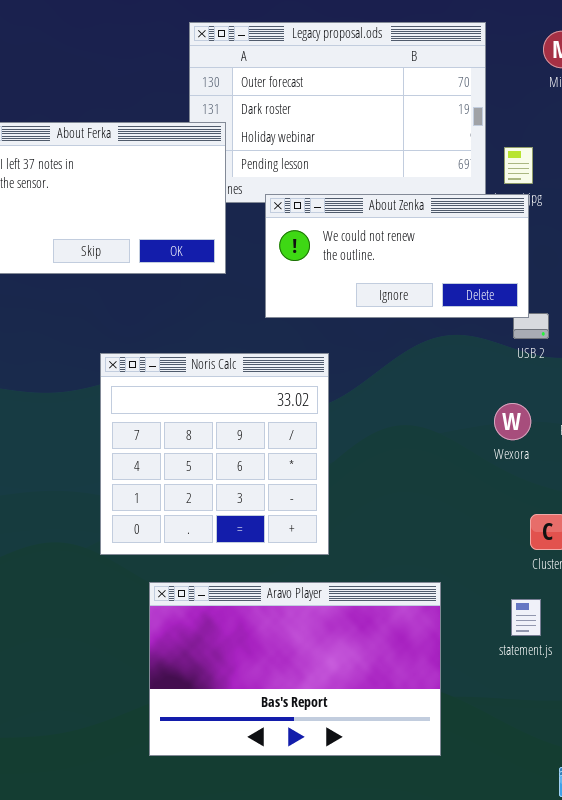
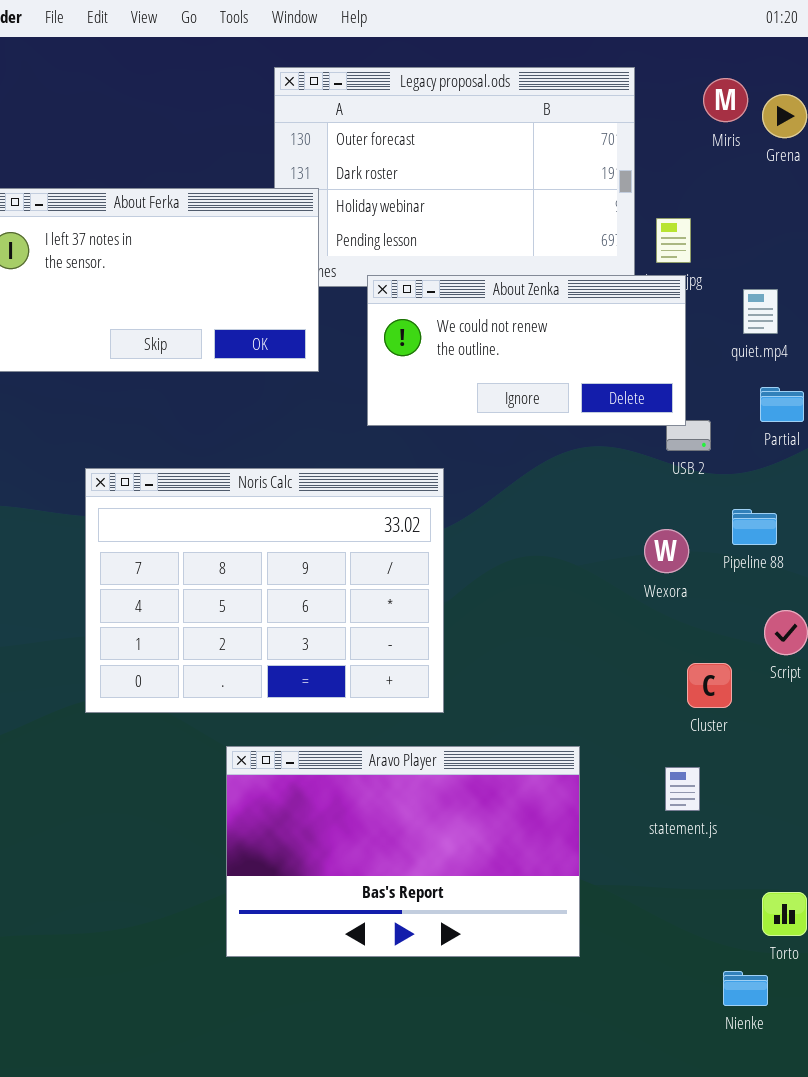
Noris Calc: [100,353,329,555] -> [85,468,444,713], resized

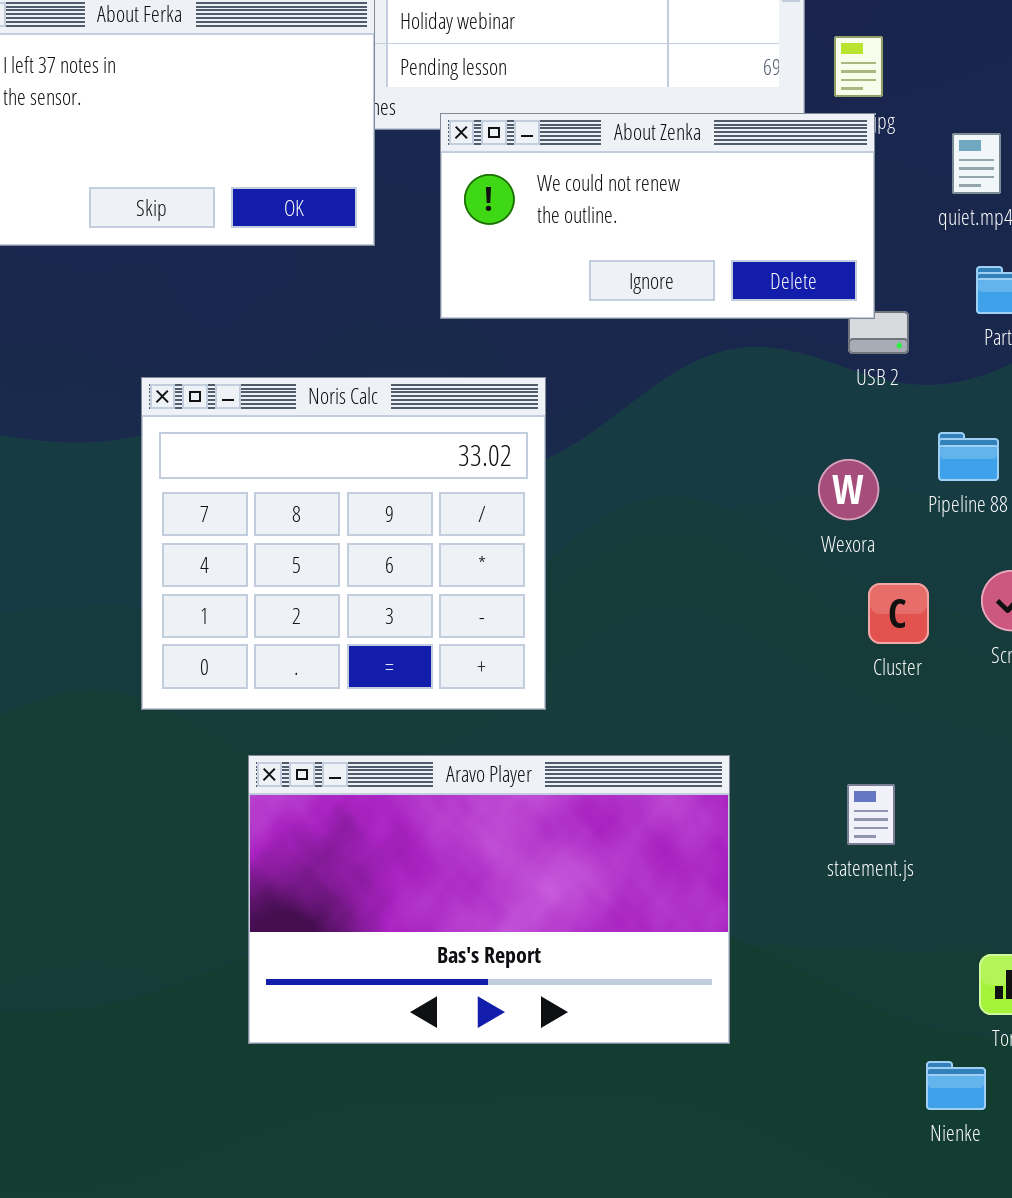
Noris Calc: [85,468,444,713] -> [141,377,546,710], resized
Cluster: [687,663,732,708] -> [868,583,929,644], moved

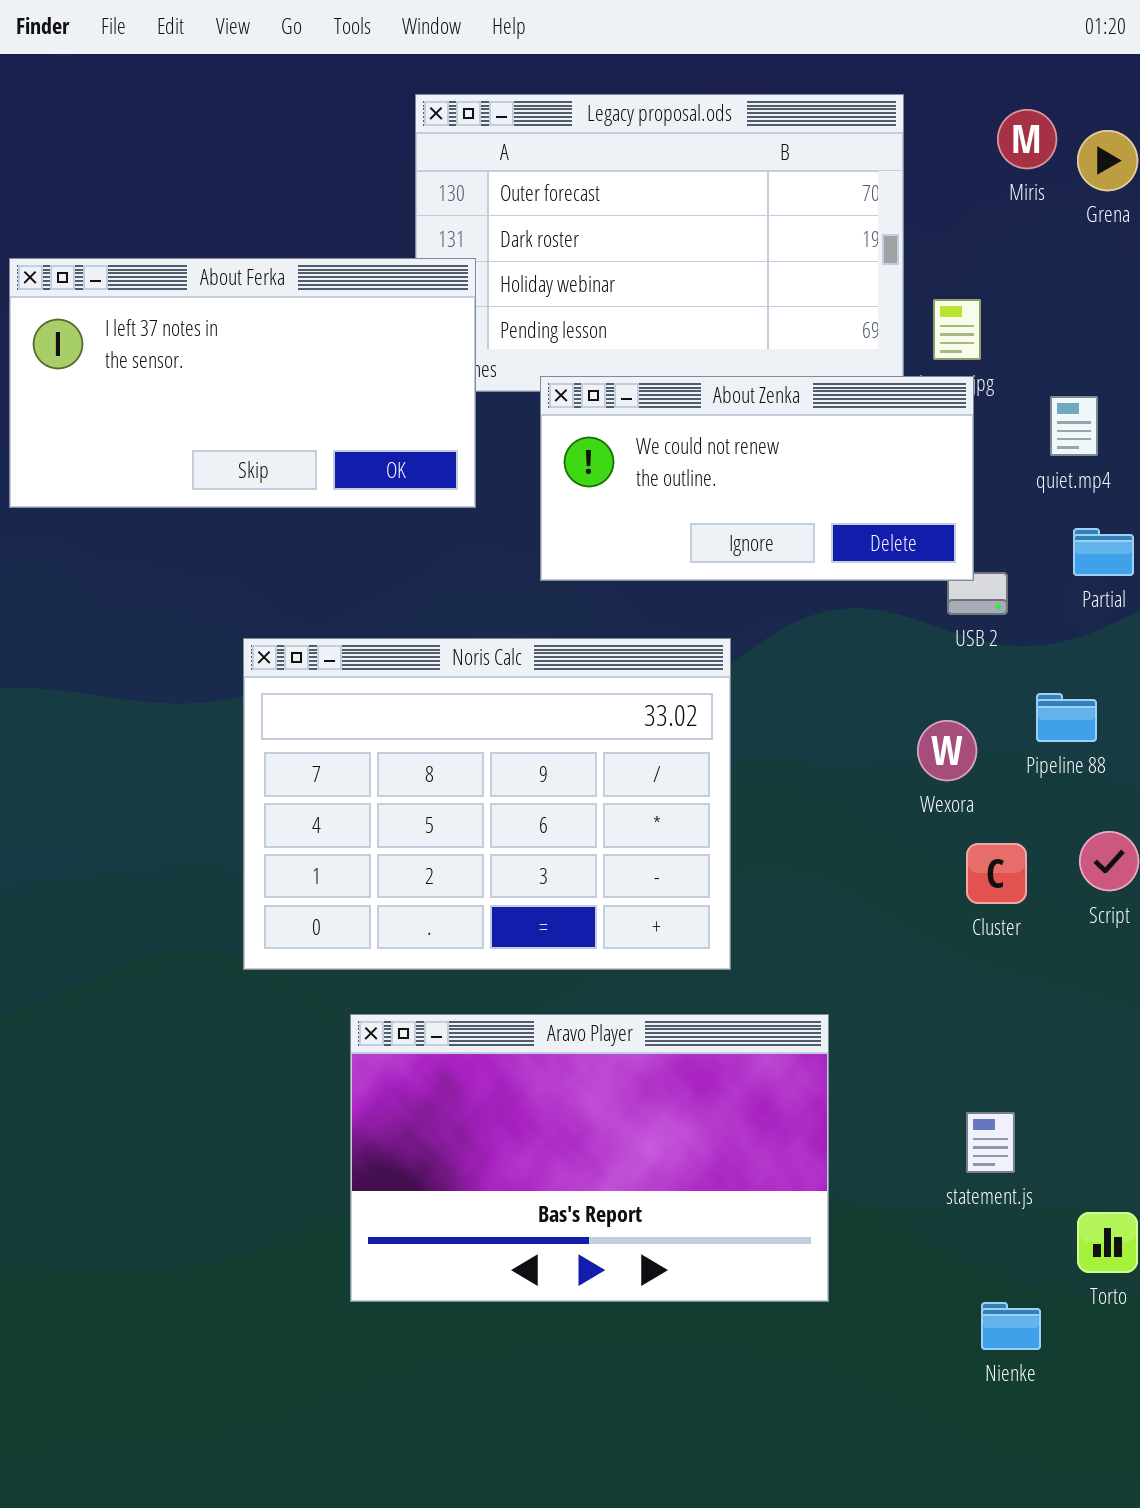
Noris Calc: [141,377,546,710] -> [243,638,731,970], resized
statement.js: [847,784,895,845] -> [966,1112,1015,1173], moved
Nienke: [926,1061,986,1110] -> [981,1302,1041,1350], moved

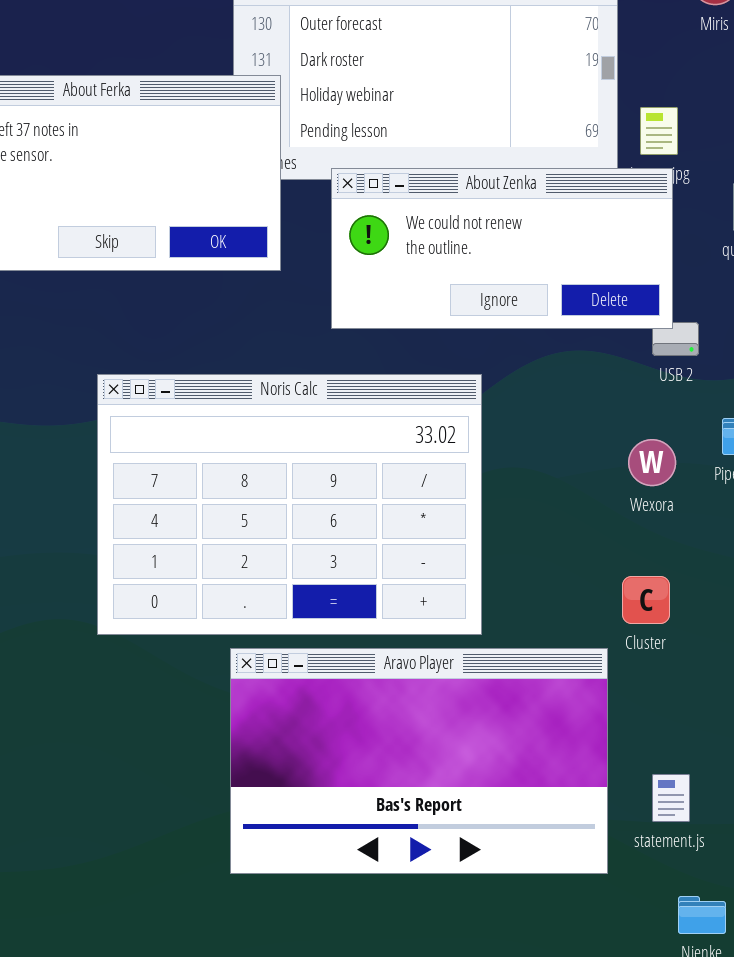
Cluster: [966,843,1027,904] -> [622,576,670,624], moved
Aravo Player: [350,1014,829,1302] -> [230,648,608,874], moved
statement.js: [966,1112,1015,1173] -> [652,774,690,822], moved

